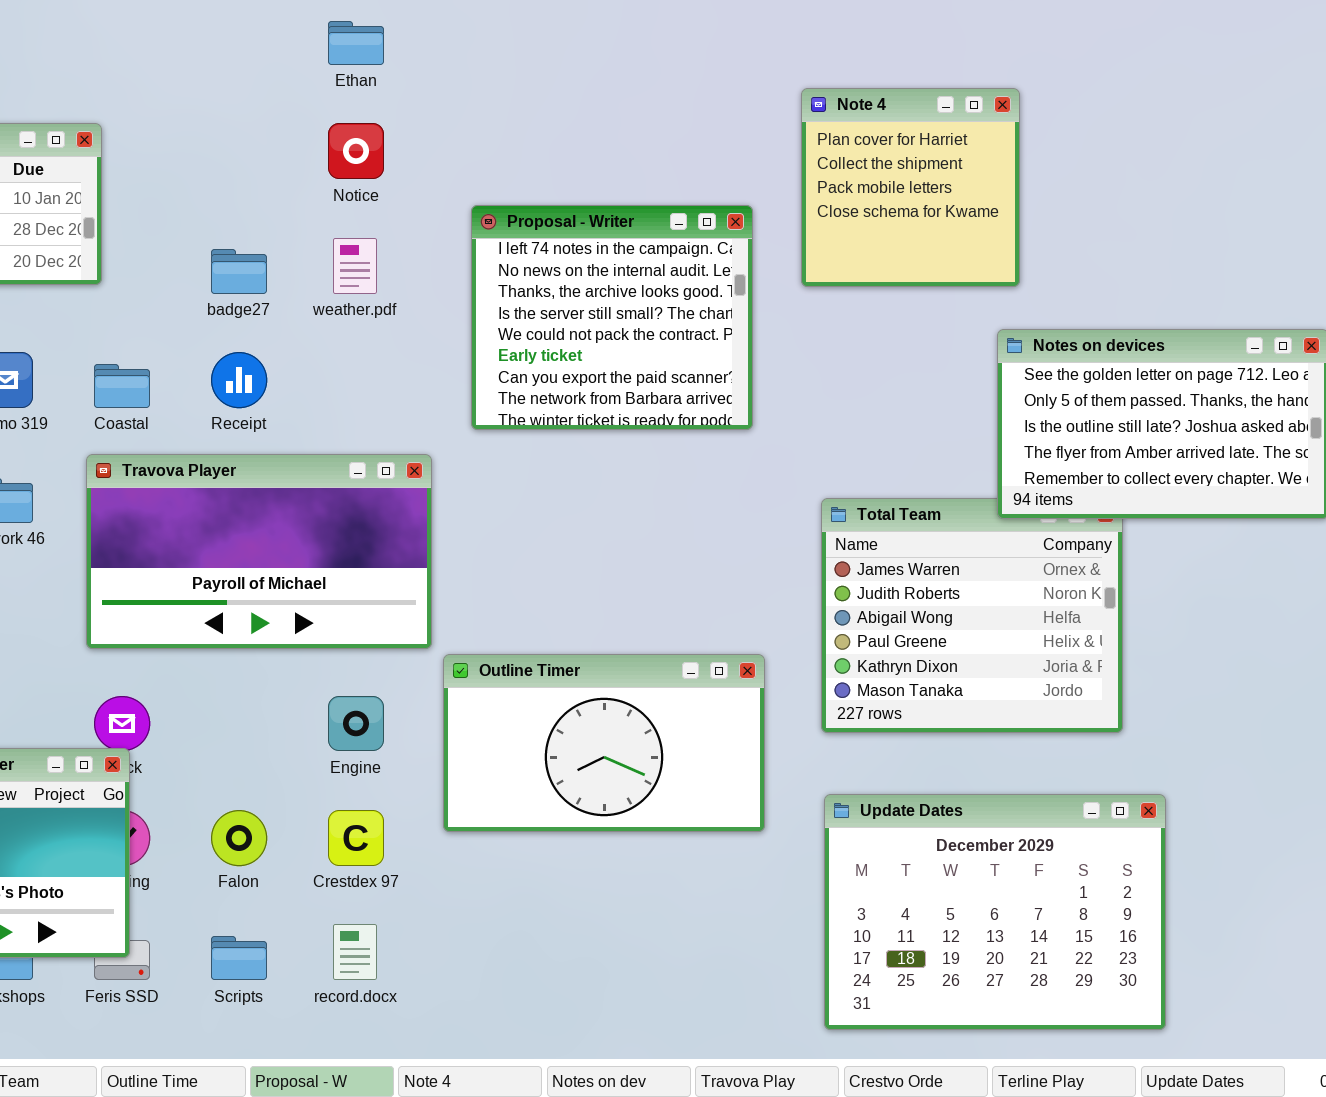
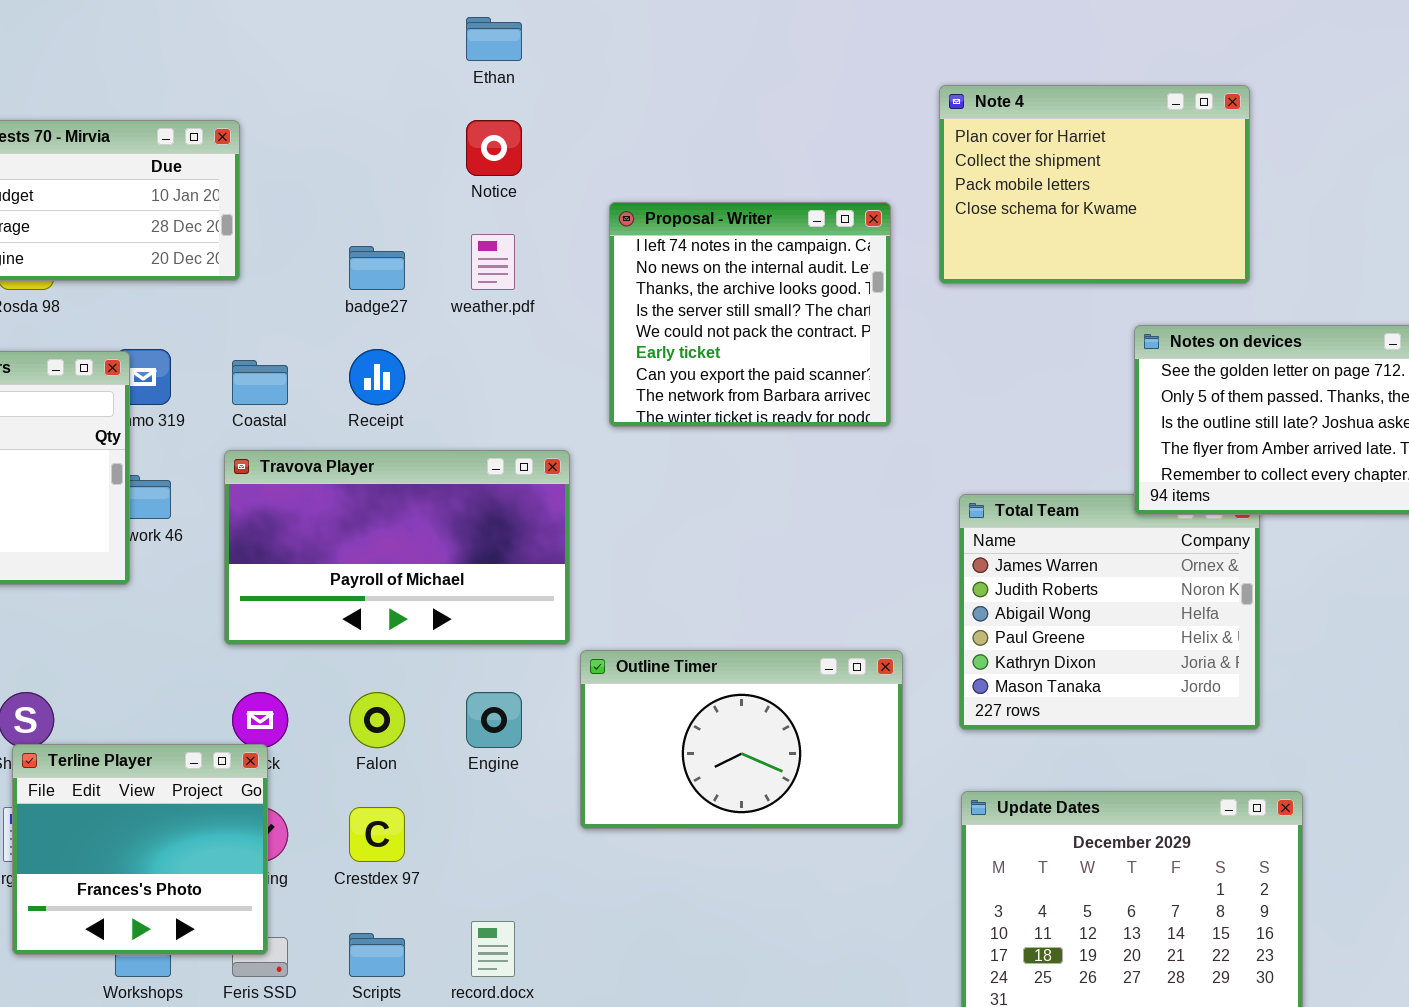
Note 4: [801,88,1020,287] -> [939,85,1250,284], resized
Falon: [211,810,267,866] -> [349,692,405,748], moved
Crestdex 97: [328,810,384,866] -> [349,807,405,862], moved

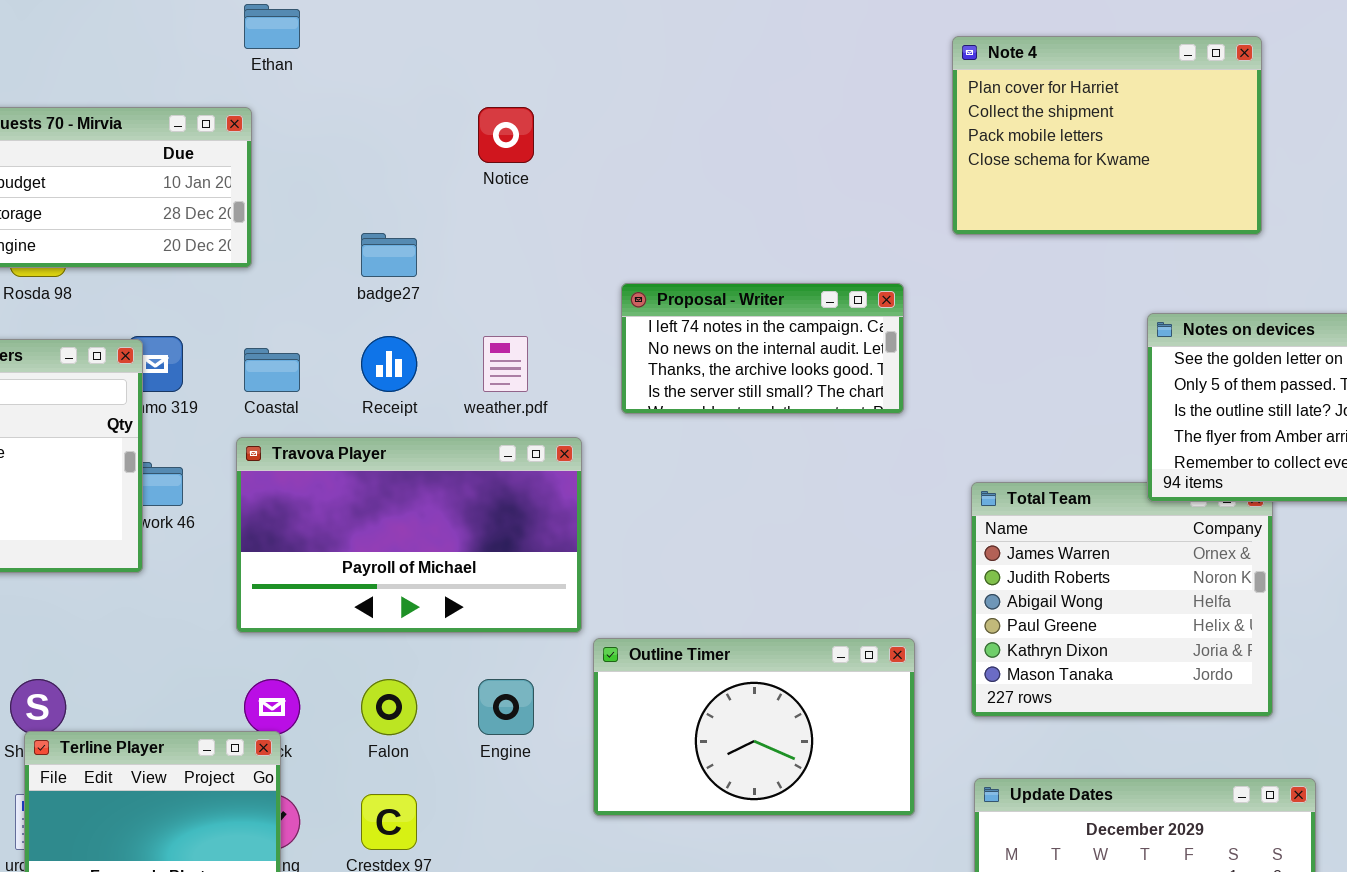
Ethan: [466,17,522,61] -> [244,4,300,49], moved
Note 4: [939,85,1250,284] -> [952,36,1262,235], moved
Proposal - Writer: [609,202,891,427] -> [621,283,904,414], resized
weather.pdf: [471,234,515,290] -> [483,336,528,392], moved

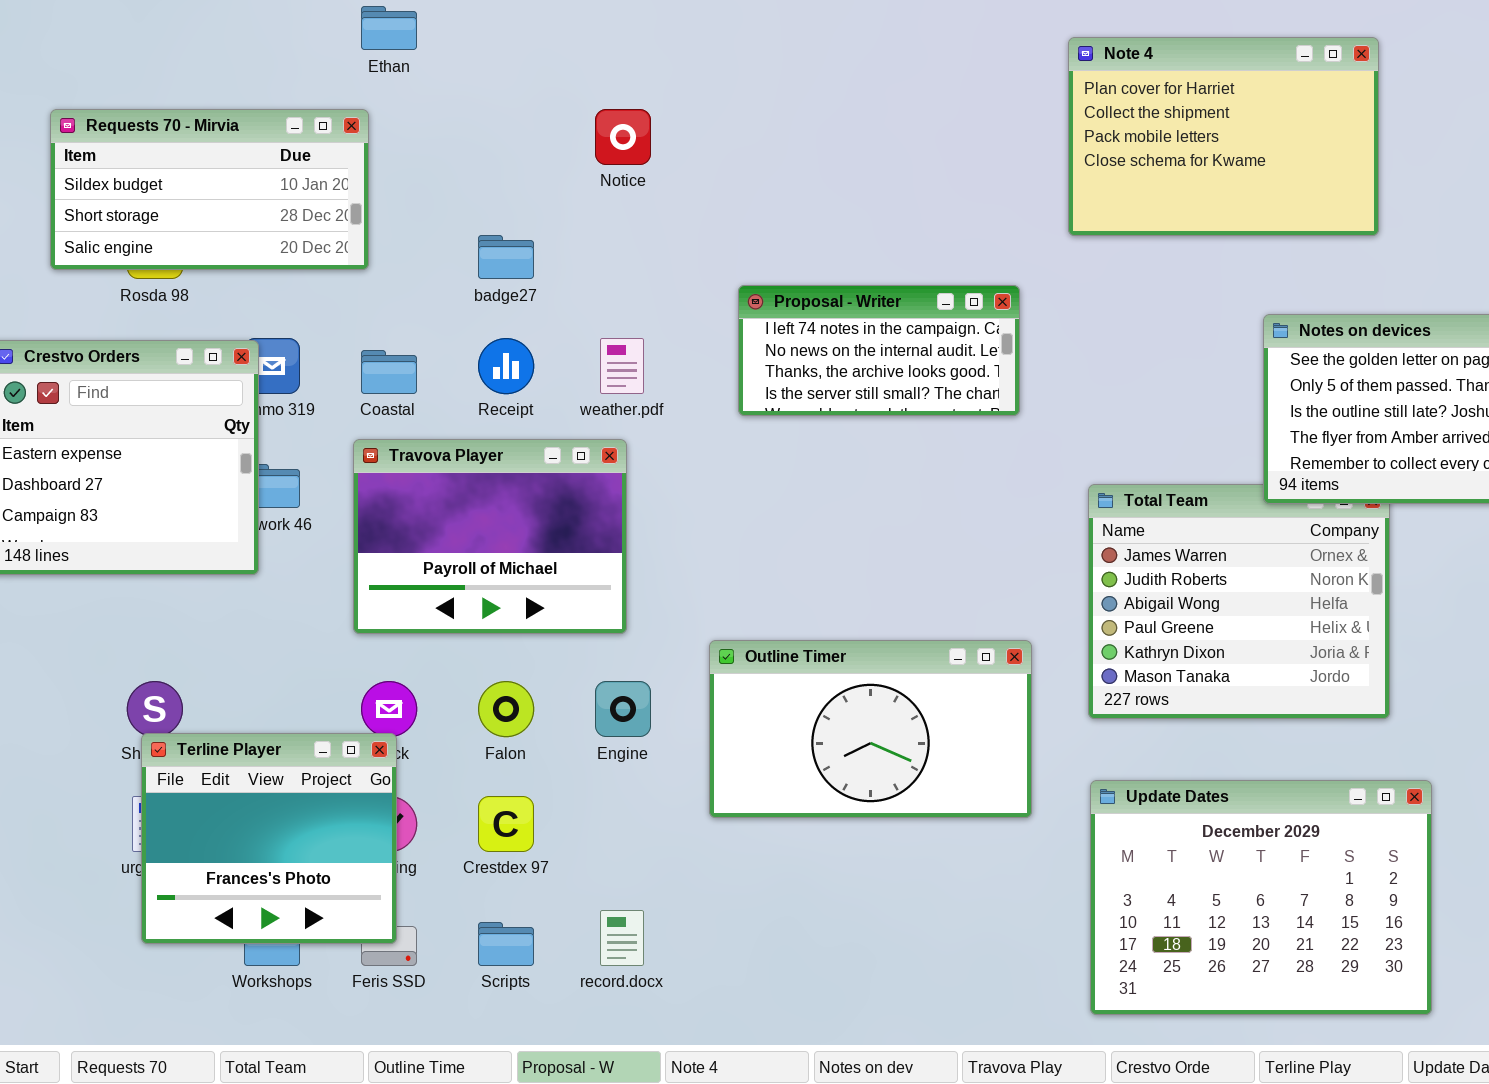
Travova Player: [236,437,582,633] -> [353,439,627,634], resized

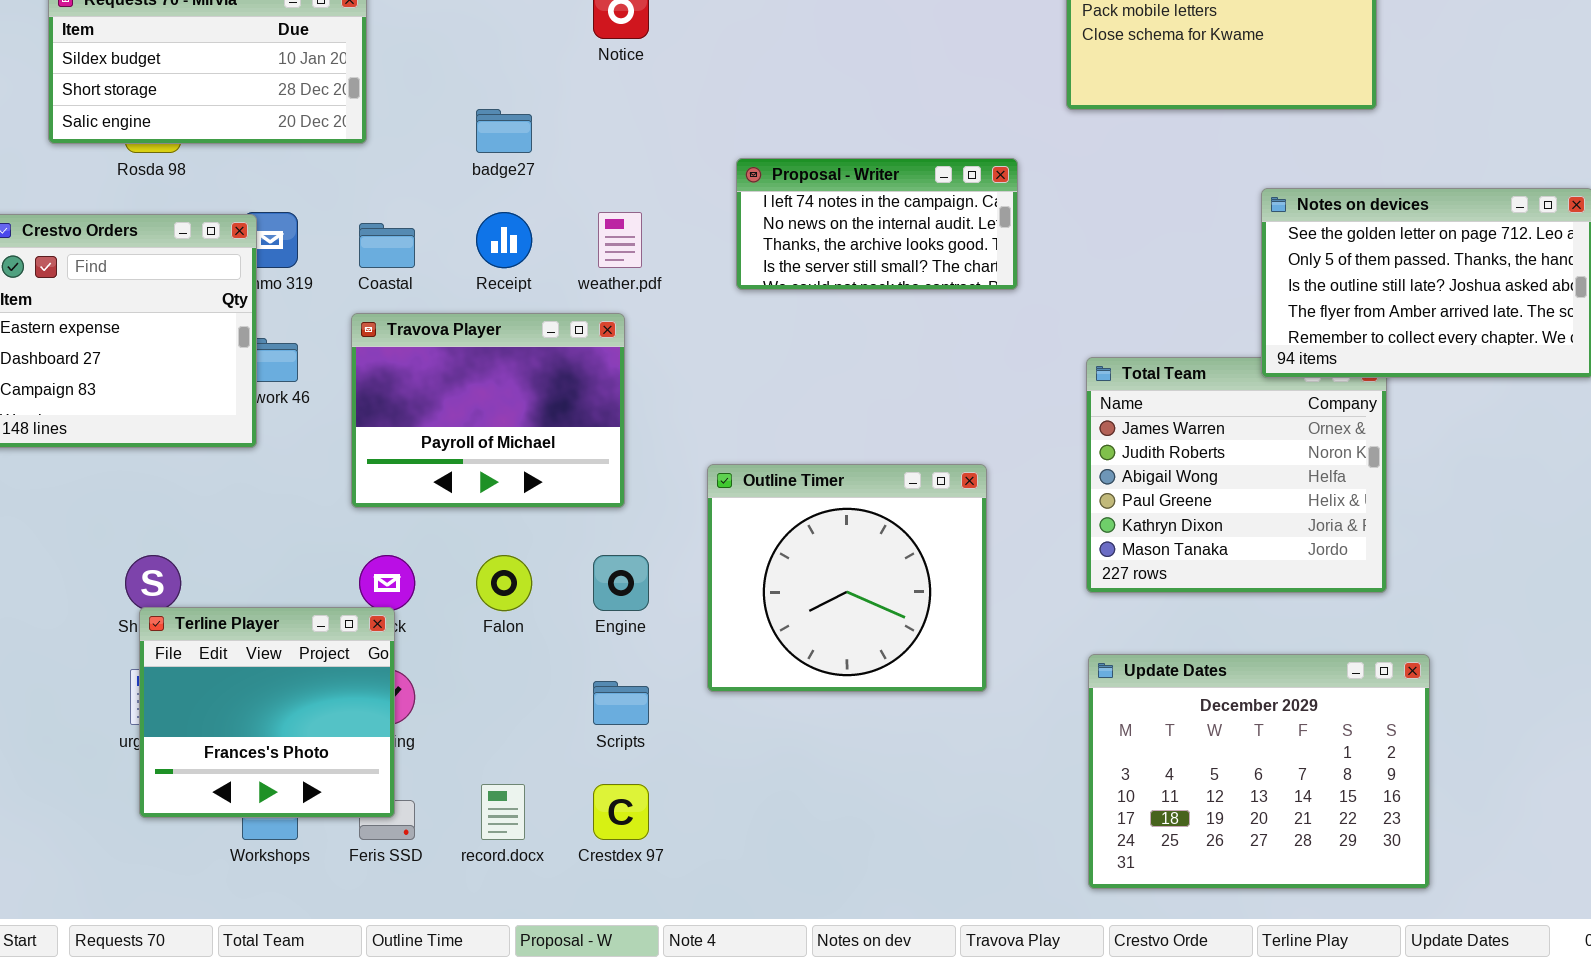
Outline Timer: [709,640,1032,818] -> [707,464,987,692], resized
Crestdex 97: [478,796,534,852] -> [593,784,649,840], moved
record.docx: [600,910,644,966] -> [481,784,525,840], moved
Scripts: [478,922,534,966] -> [593,681,649,725], moved

